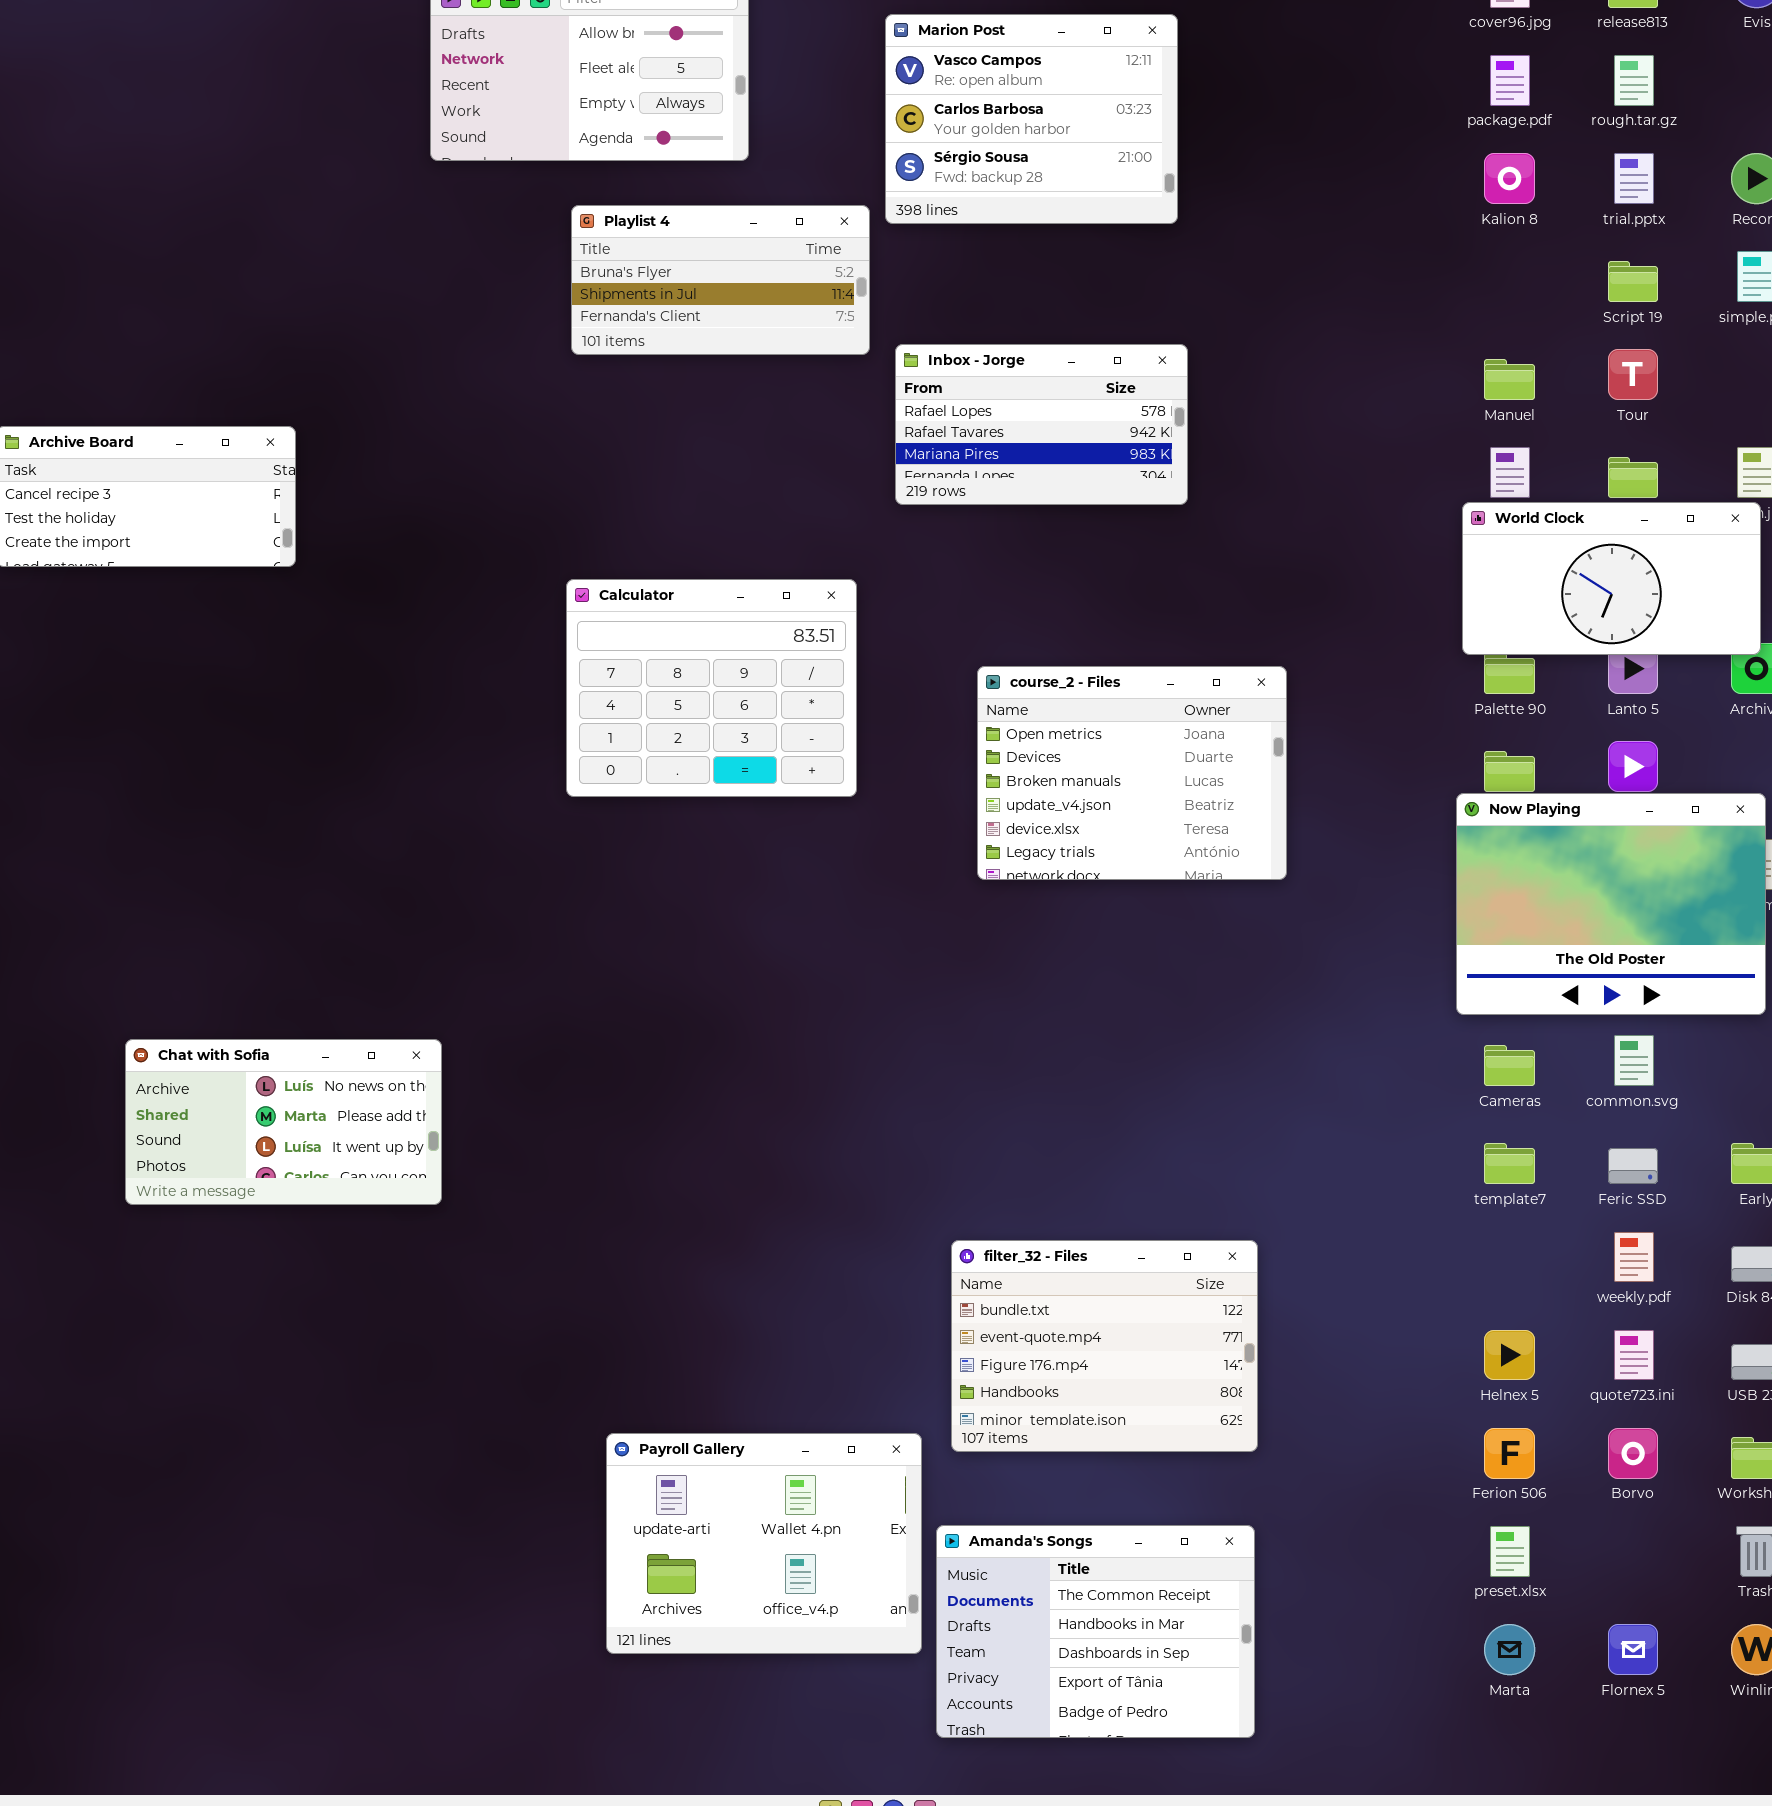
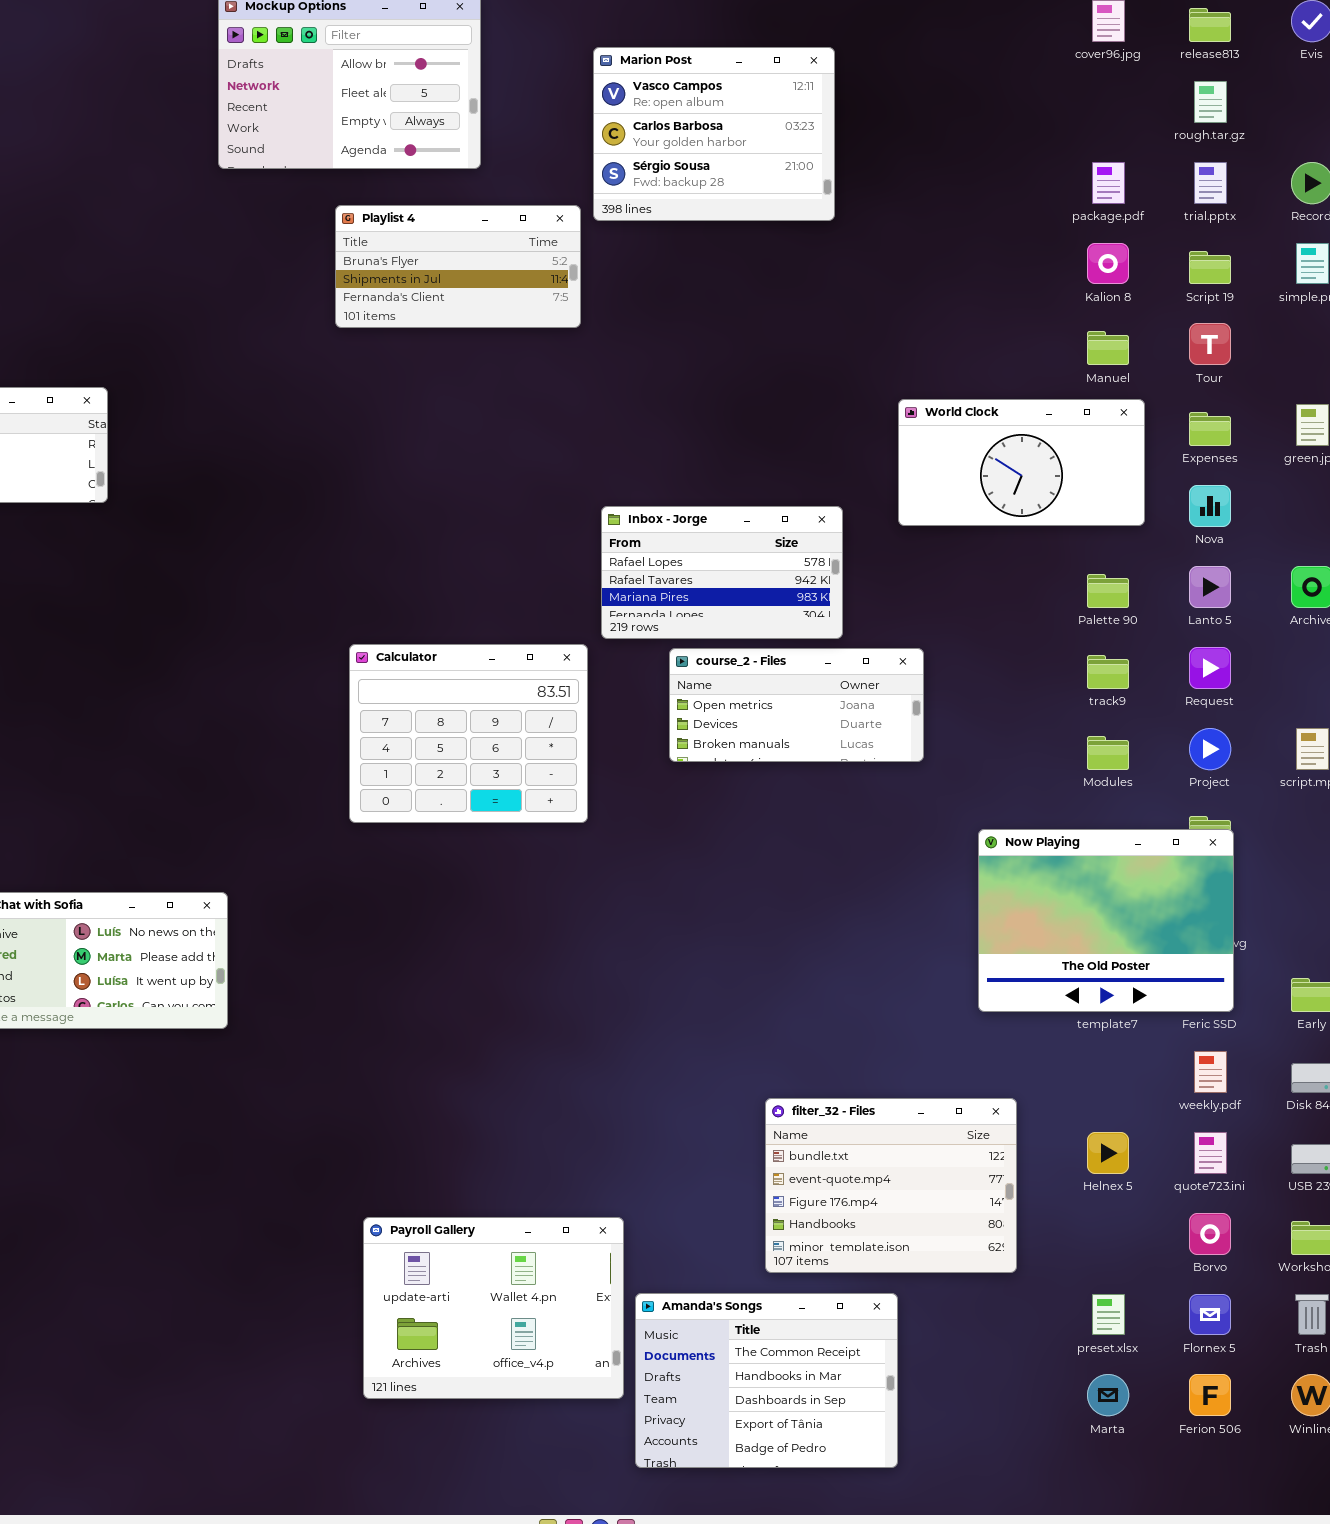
package.pdf: [1490,55,1530,106] -> [1092,162,1125,204], moved
Kalion 8: [1484,153,1535,204] -> [1087,243,1129,284], moved
Inbox - Jorge: [895,344,1188,505] -> [601,506,843,639], moved
World Clock: [1462,502,1761,655] -> [898,399,1145,526], moved
Calculator: [566,579,857,797] -> [349,644,588,823], moved
course_2 - Files: [977,666,1287,880] -> [669,648,924,762], resized
Now Playing: [1456,793,1766,1015] -> [978,829,1234,1012], moved
filter_32 - Files: [951,1240,1258,1452] -> [765,1098,1017,1273], moved
Ferion 506: [1484,1428,1535,1479] -> [1189,1374,1231,1416], moved
Flornex 5: [1608,1624,1658,1675] -> [1189,1294,1231,1335], moved

